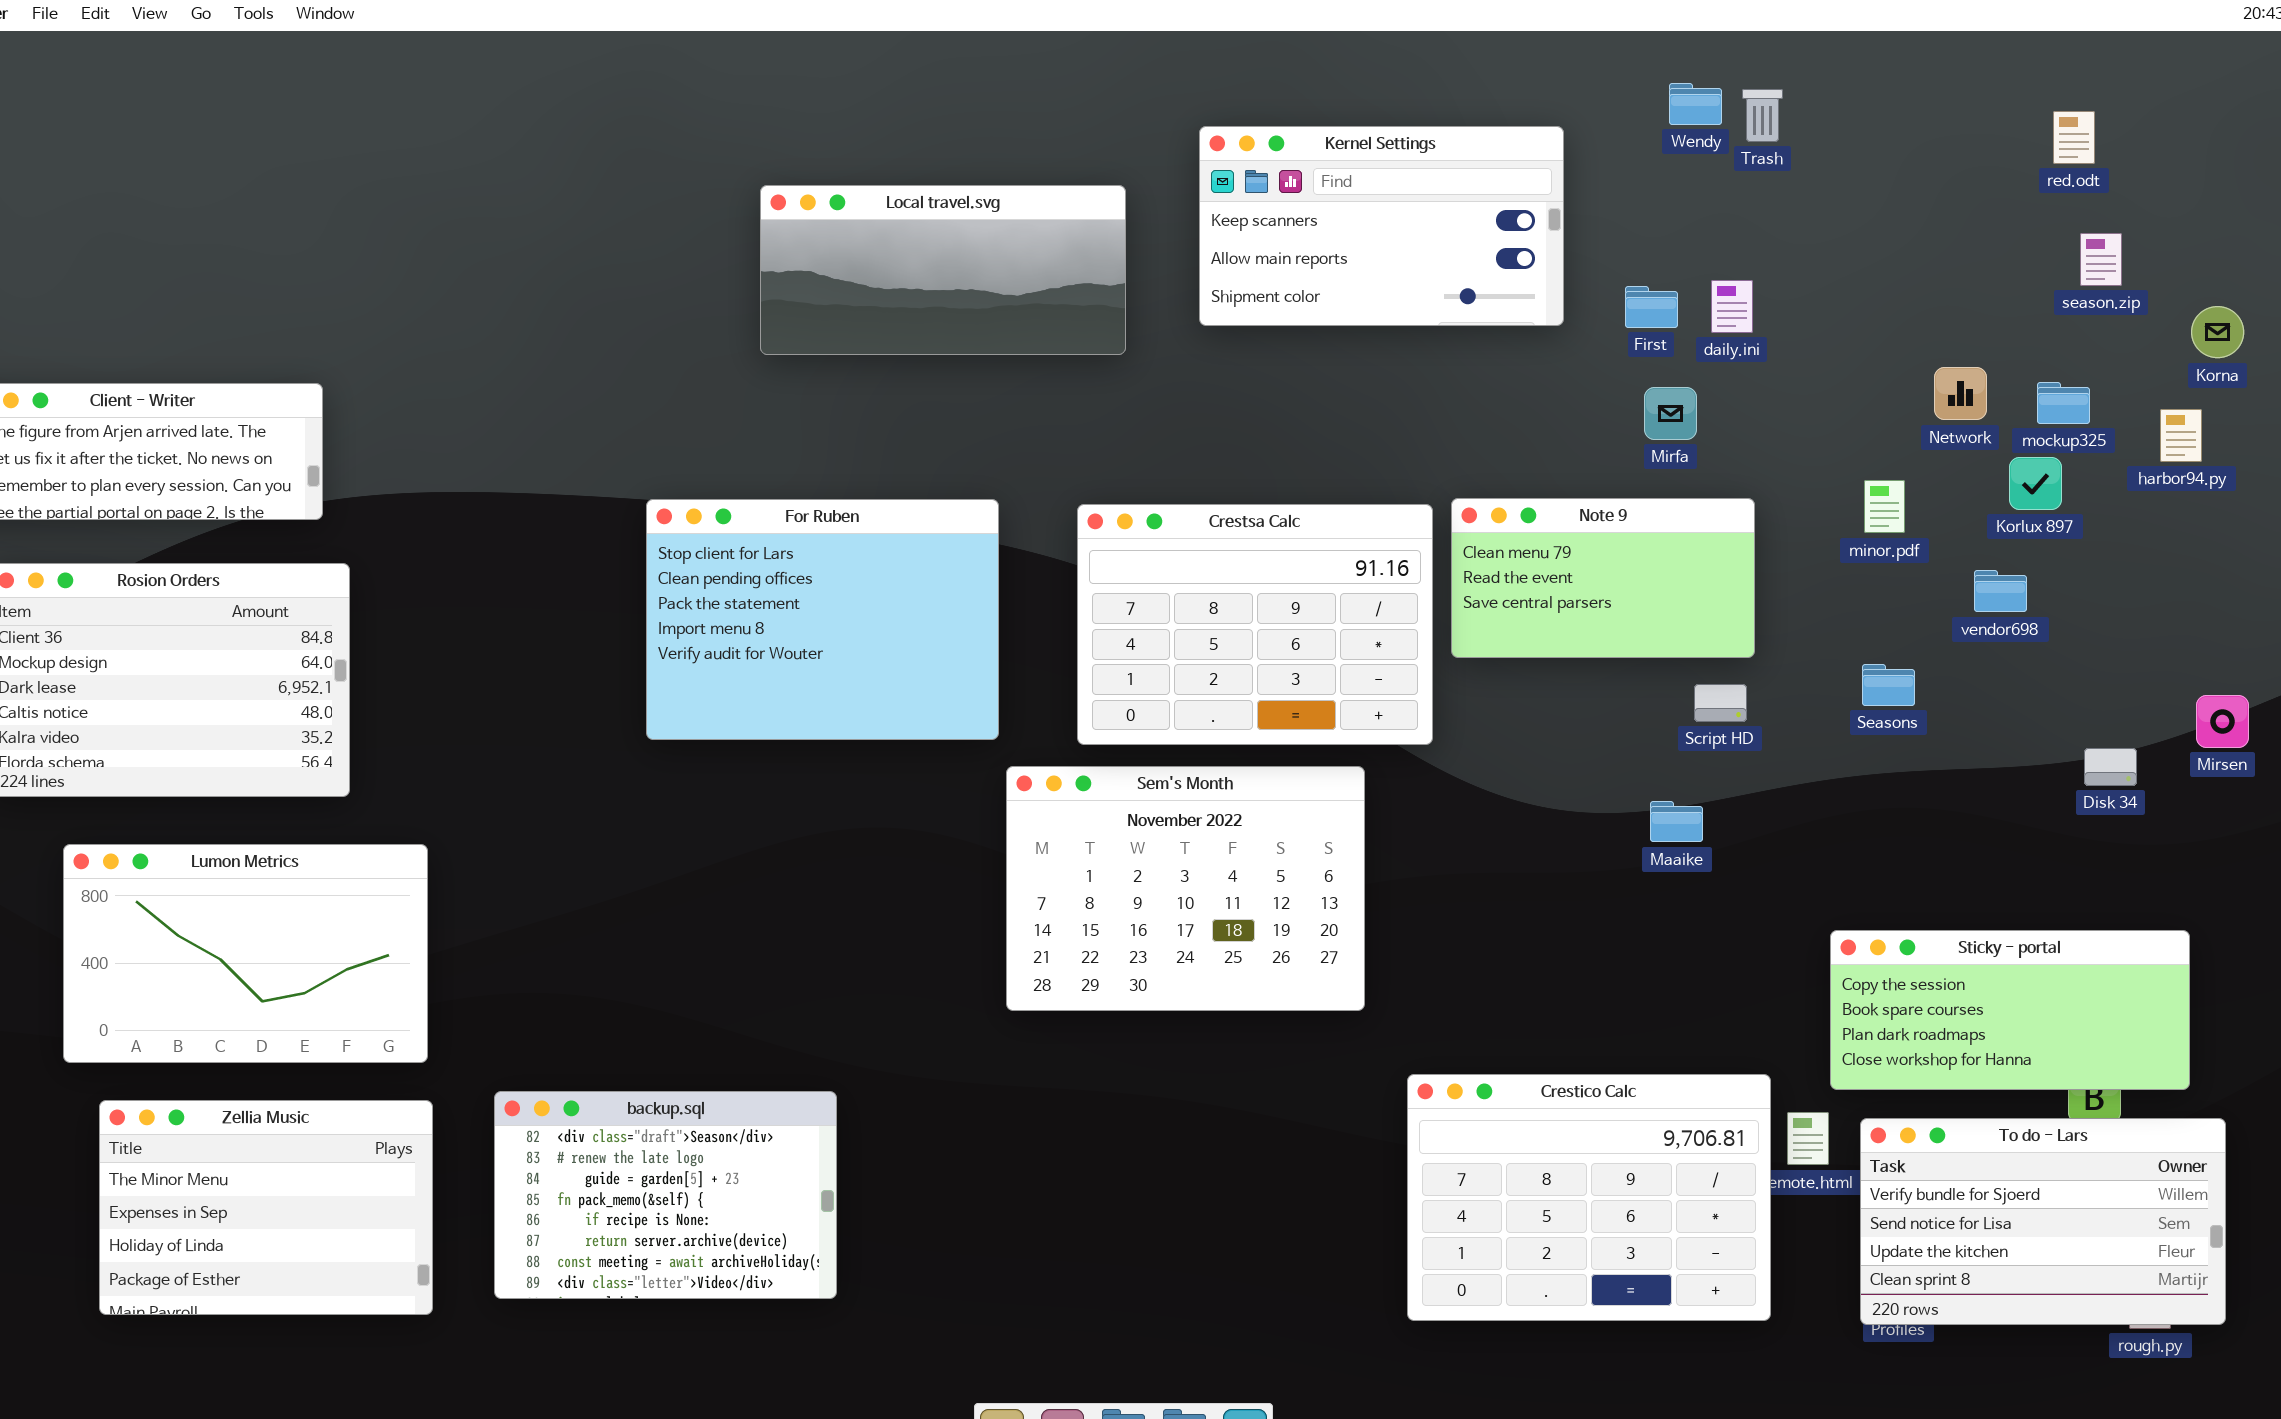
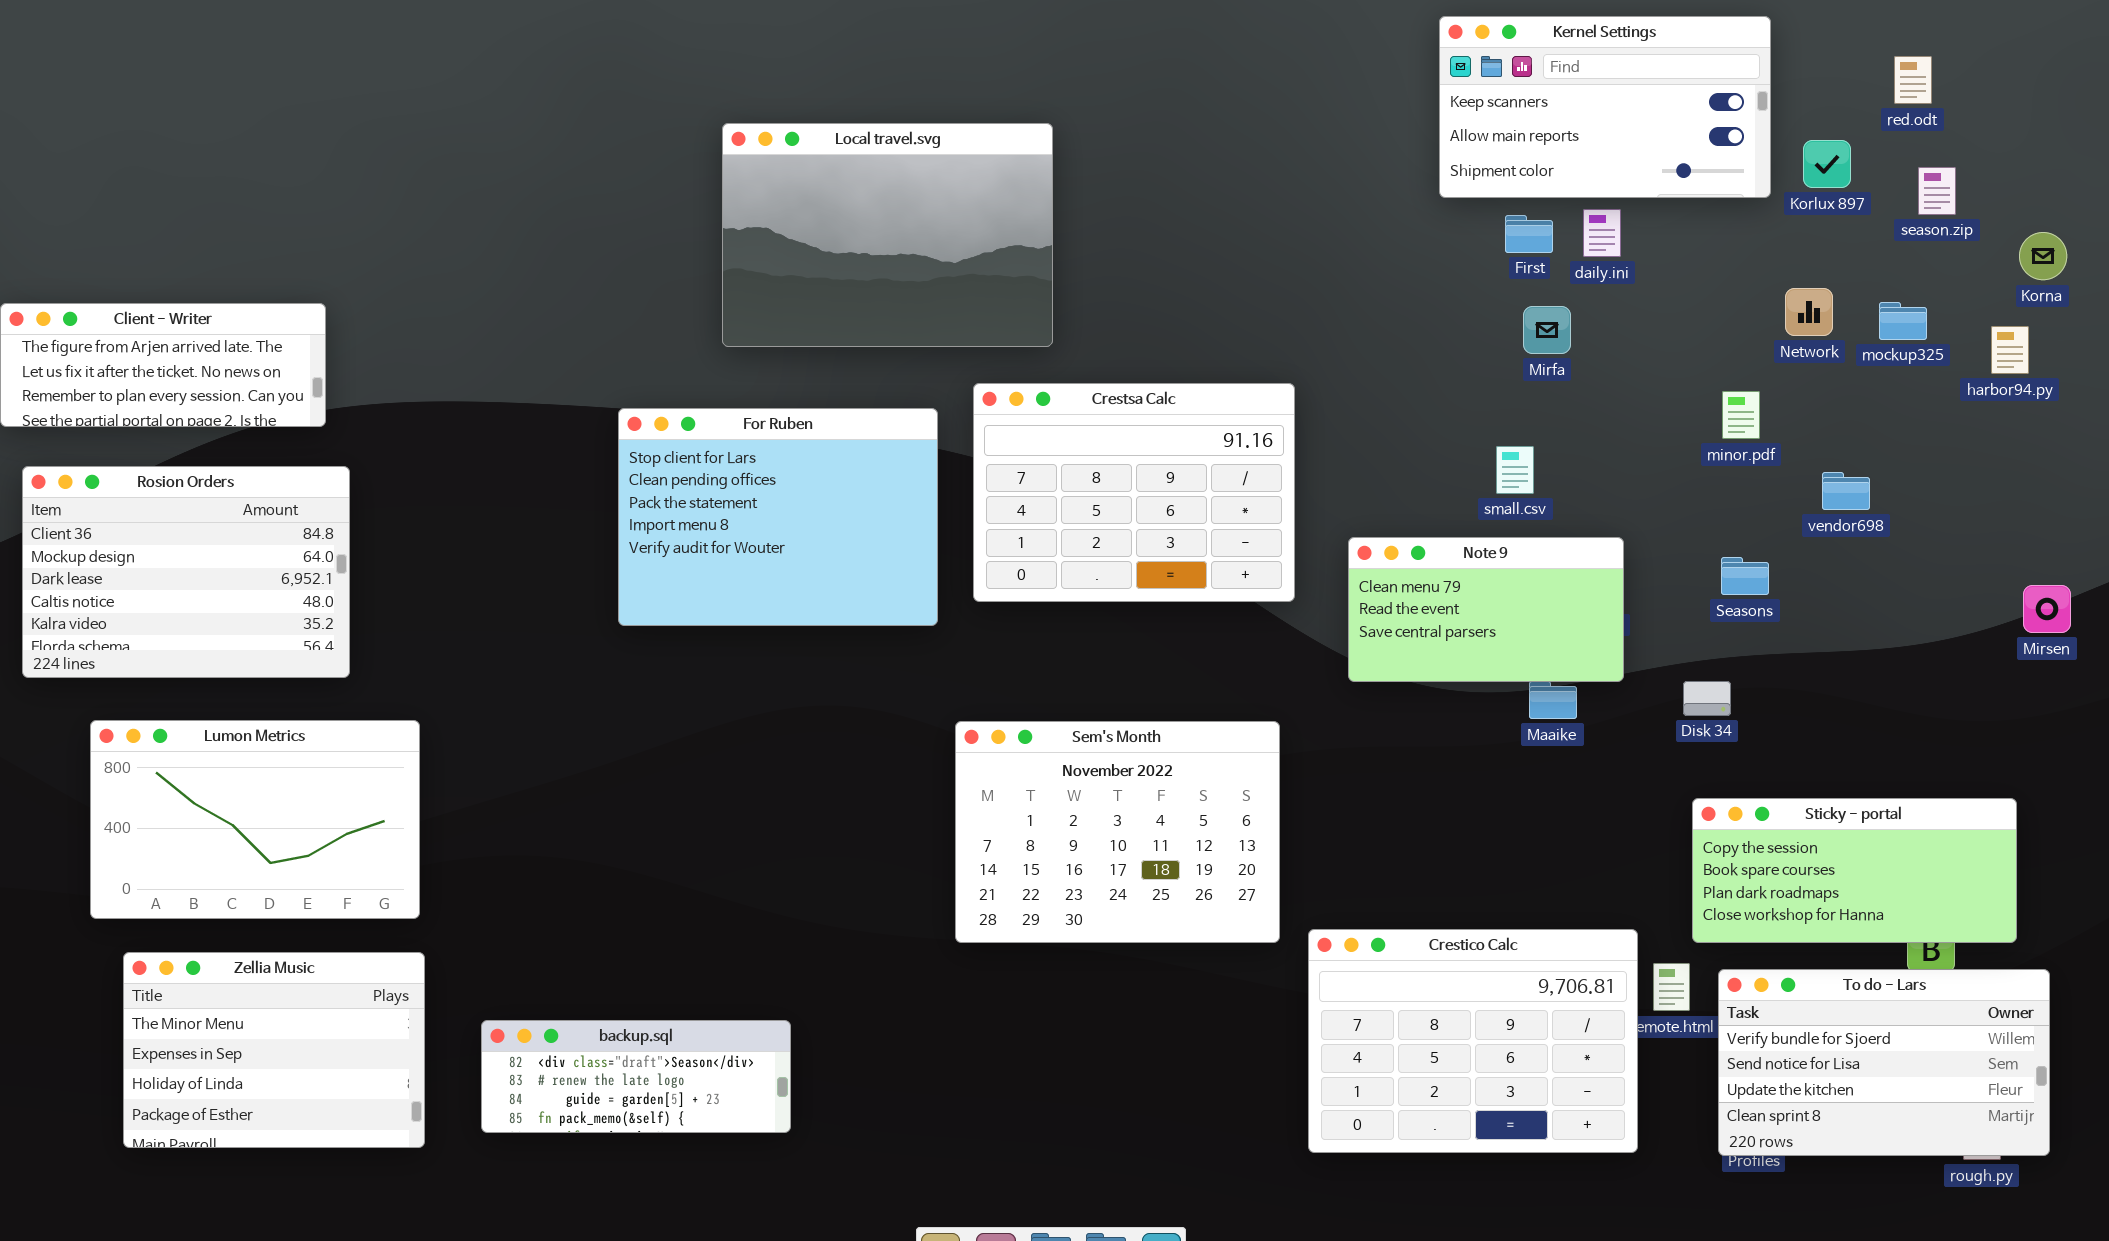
Kernel Settings: [1199,126,1564,326] -> [1439,16,1771,198], moved
Local travel.svg: [760,185,1126,355] -> [722,123,1053,347], resized
Korlux 897: [2009,457,2062,510] -> [1803,140,1851,188], moved
Note 9: [1451,498,1755,658] -> [1348,537,1624,682], moved
Crestsa Calc: [1077,504,1433,745] -> [973,383,1295,602], moved
Disk 34: [2084,748,2137,786] -> [1683,681,1731,716], moved
Sem's Month: [1006,766,1365,1011] -> [955,721,1280,943], moved
backup.sql: [494,1091,837,1299] -> [481,1020,791,1133], resized

